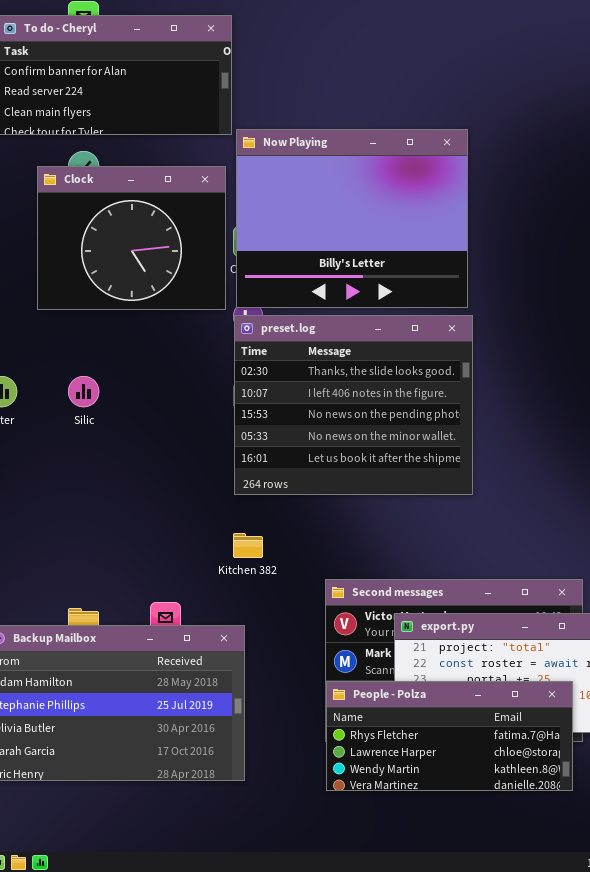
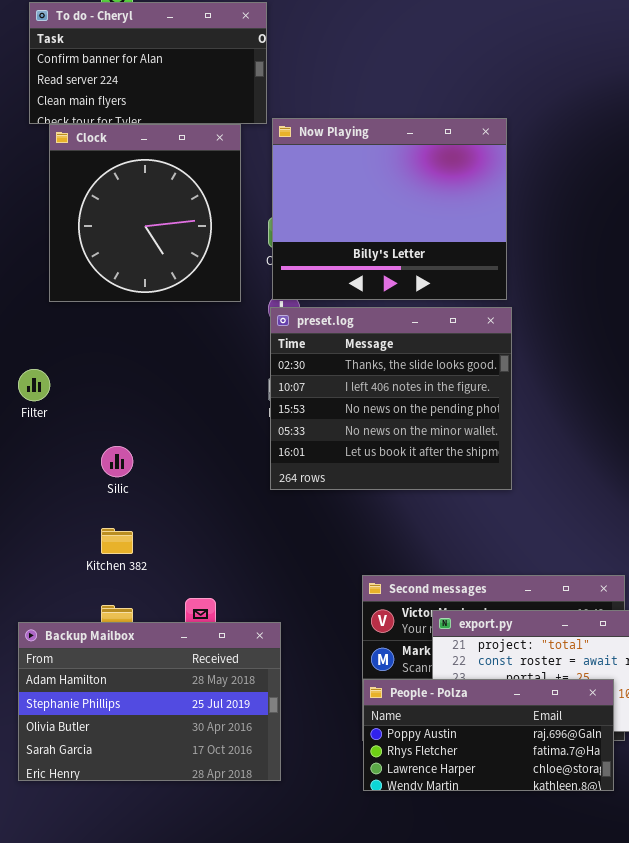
Clock: [37,166,226,310] -> [49,124,241,302], moved, resized
Silic: [68,376,99,407] -> [101,446,133,477], moved
Kitchen 382: [233,533,263,558] -> [101,528,133,554], moved
People - Polza: [326,681,573,791] -> [363,679,614,791], scrolled up 1 row

